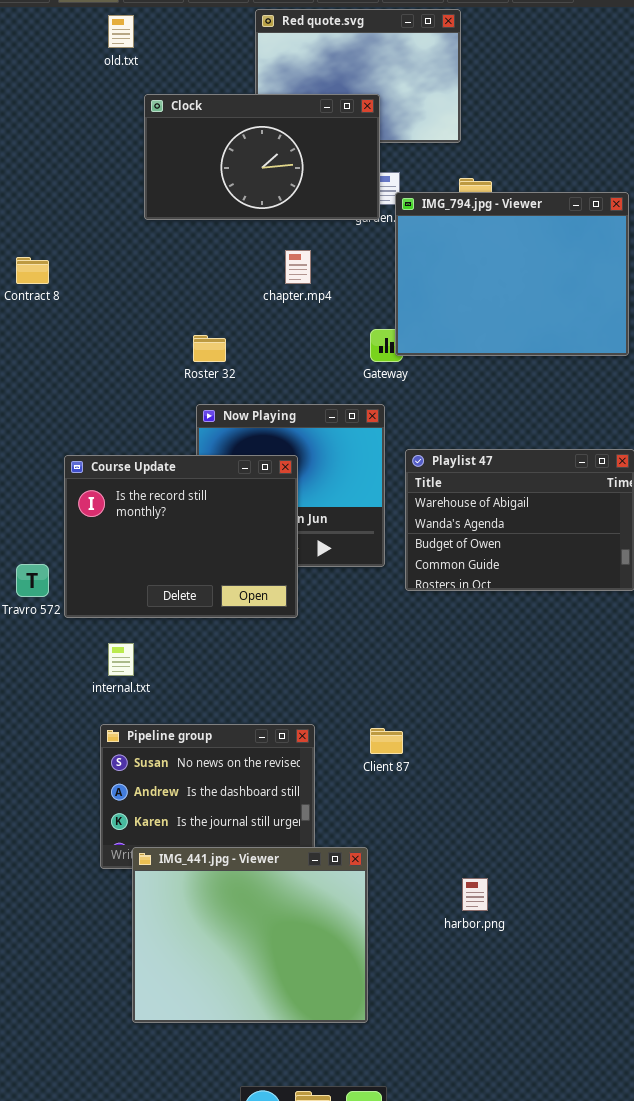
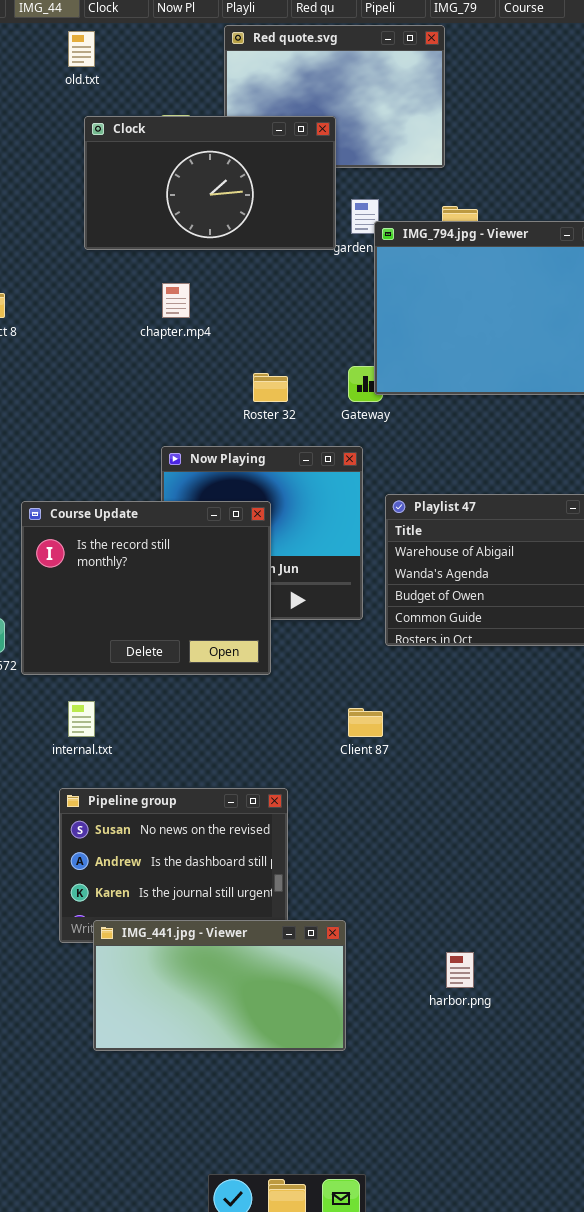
Clock: [144,94,380,220] -> [84,116,336,250], moved
chapter.mp4: [285,250,311,284] -> [162,283,190,318], moved
Roster 32: [193,335,226,362] -> [253,373,288,402], moved
Client 87: [370,728,403,754] -> [348,708,383,737], moved
IMG_441.jpg - Viewer: [132,847,368,1023] -> [93,920,346,1051], resized

